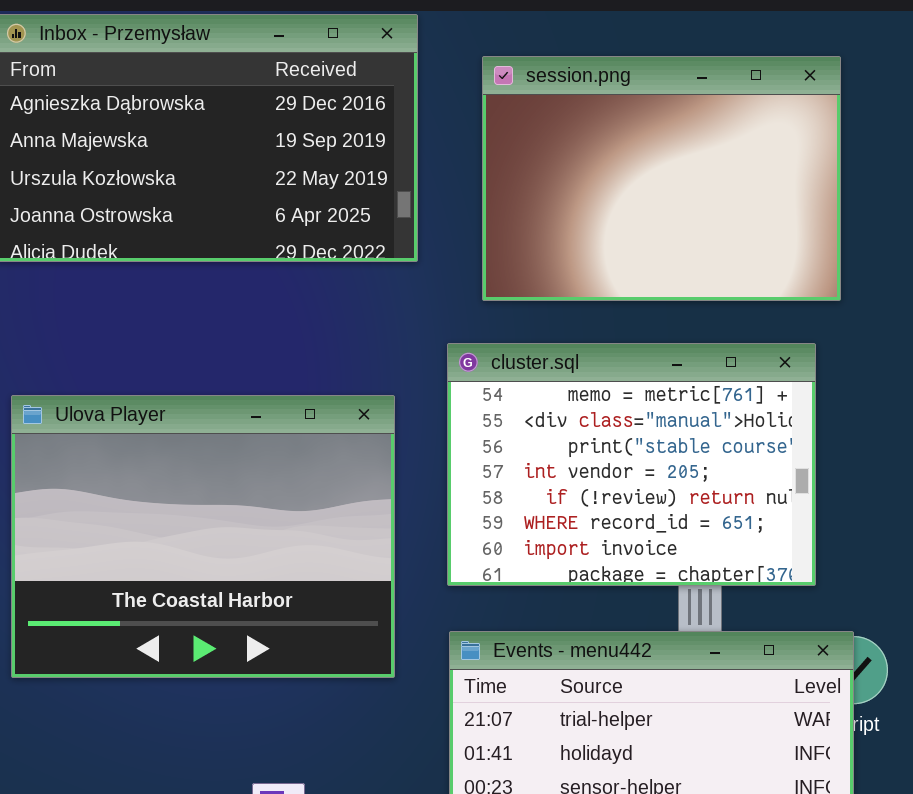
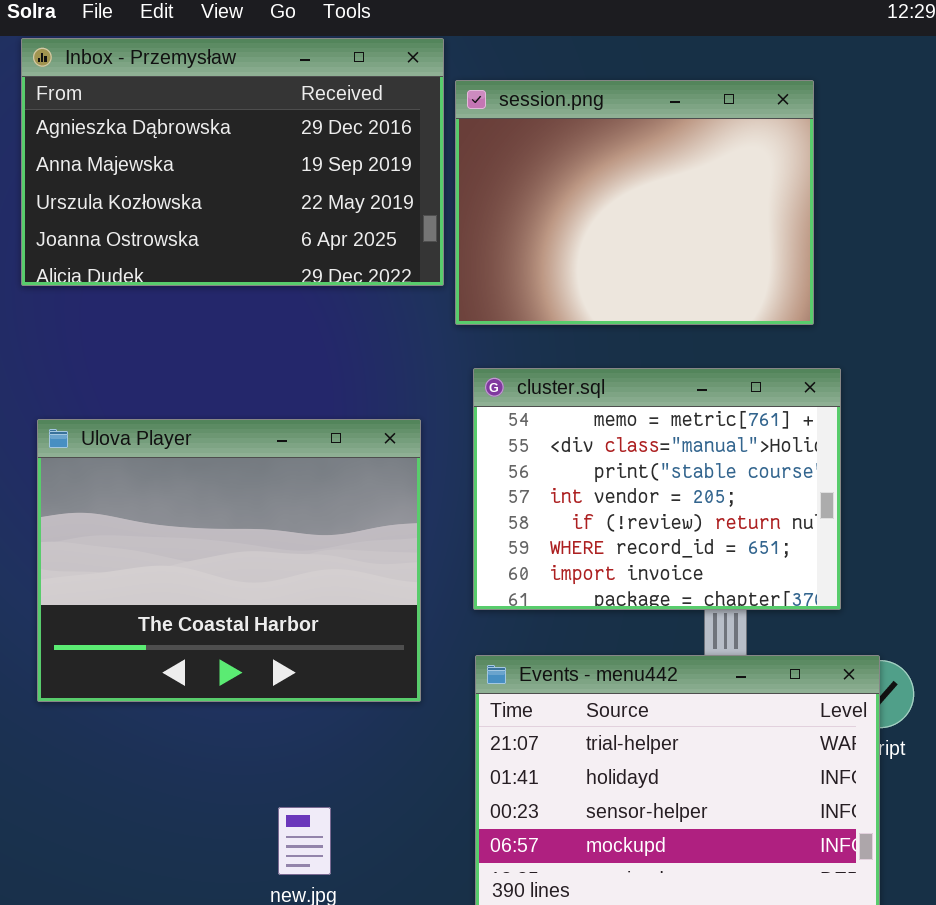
session.png: [482,56,841,301] -> [455,80,814,325], moved

